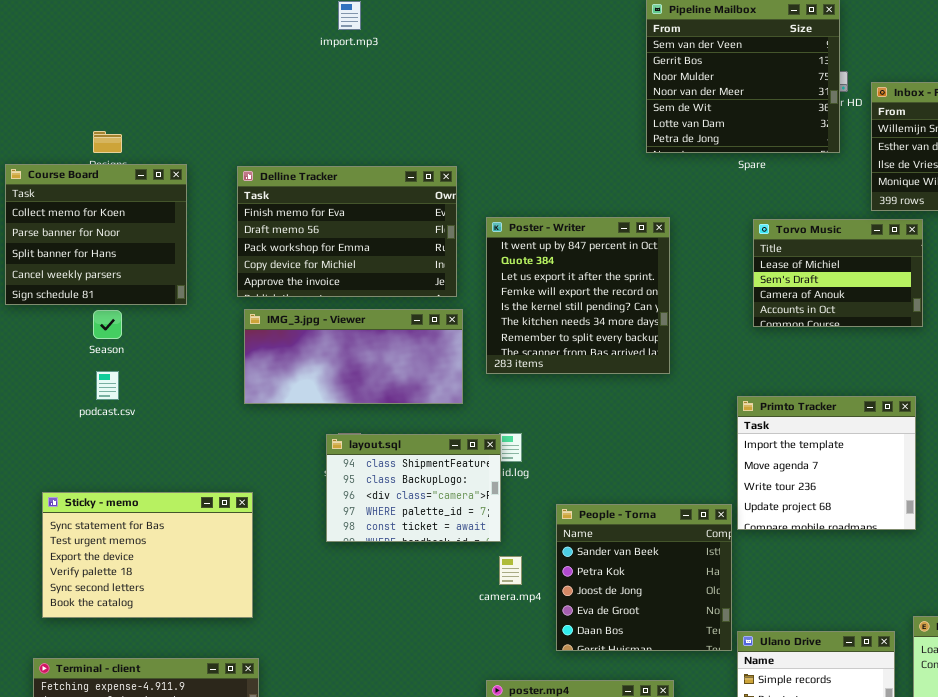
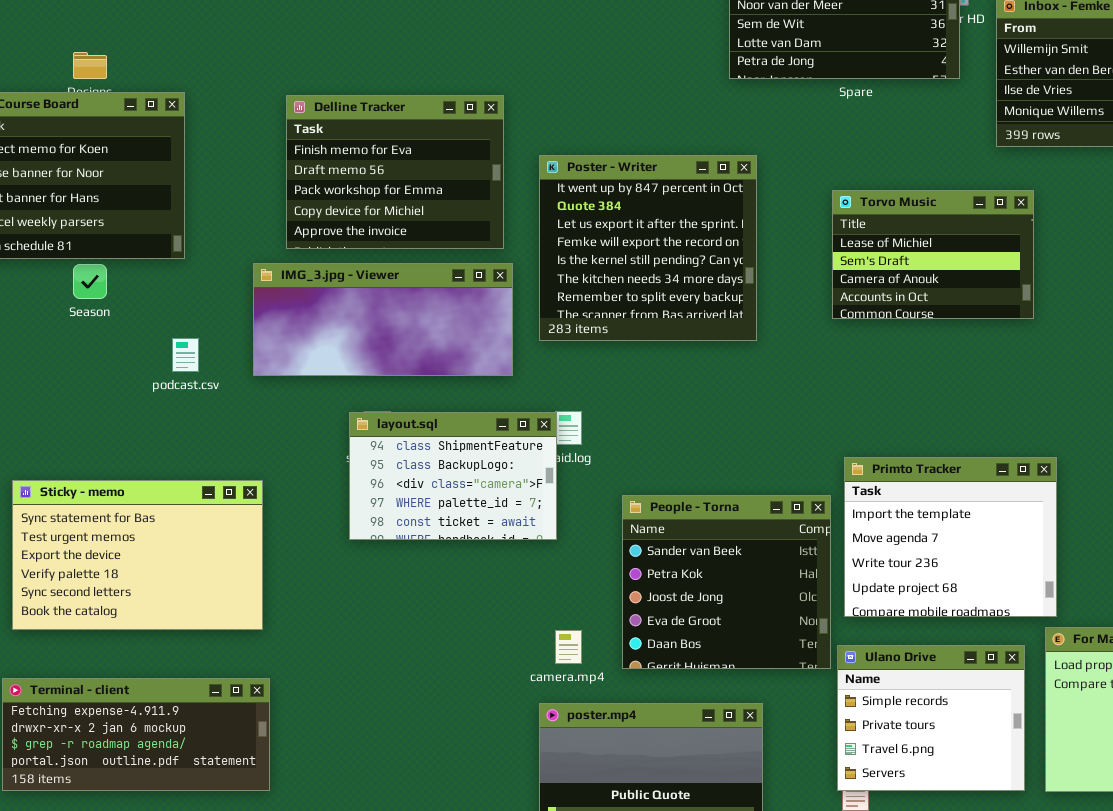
Delline Tracker: [237,166,457,297] -> [286,95,504,249], resized
Torvo Music: [753,219,923,327] -> [832,190,1034,319], moved
podcast.csv: [96,371,119,400] -> [172,338,199,372], moved
Primto Tracker: [737,396,916,530] -> [844,457,1057,617], moved
camera.mp4: [499,556,522,585] -> [555,630,582,664], moved

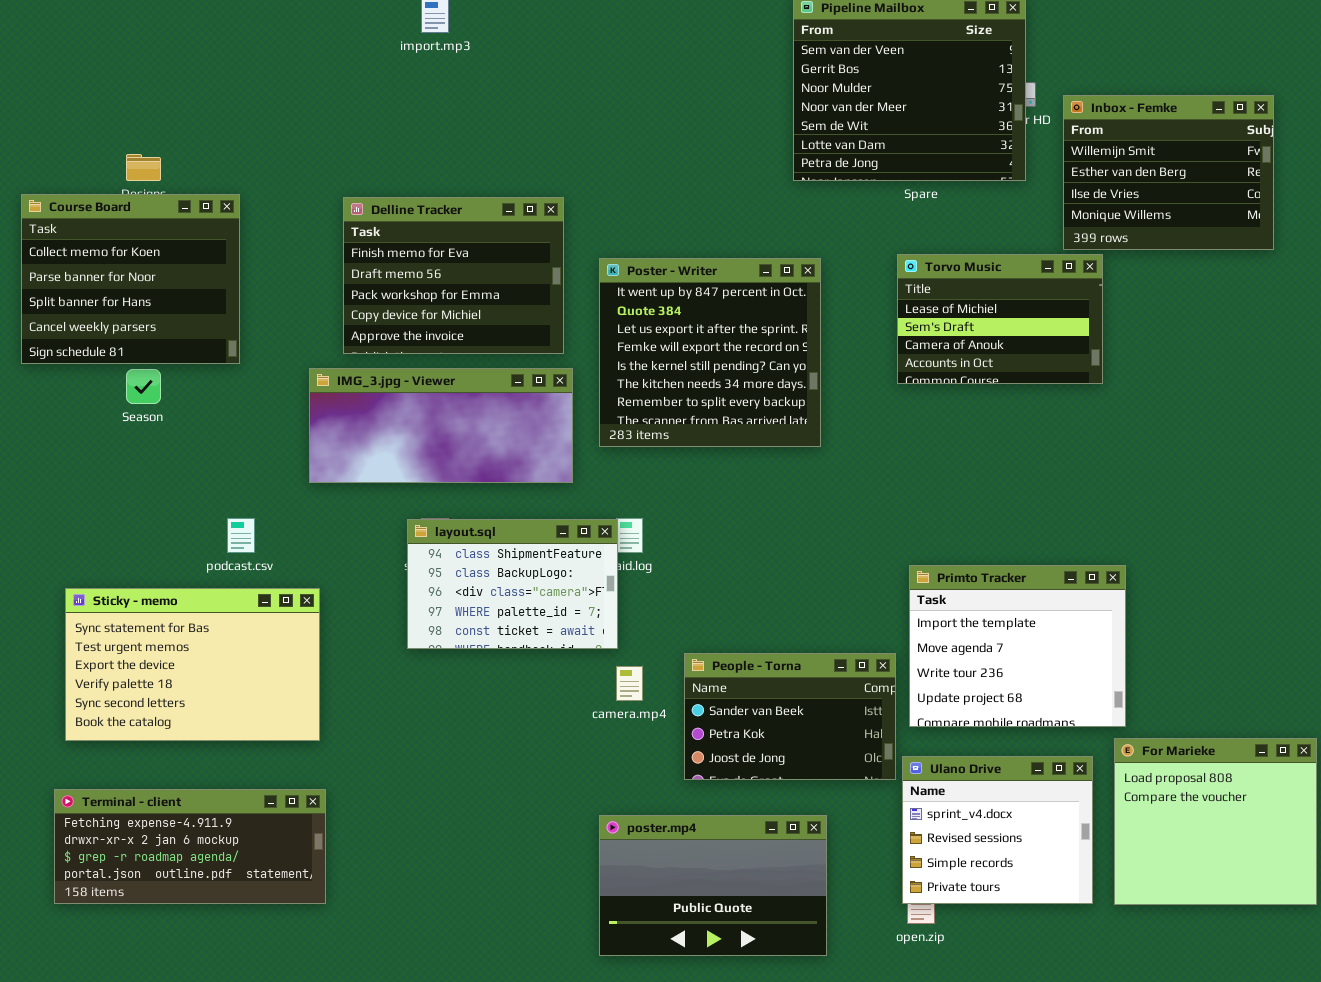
Torvo Music: [832,190,1034,319] -> [897,254,1103,384], moved
podcast.csv: [172,338,199,372] -> [227,518,255,553], moved
People - Torna: [622,495,831,669] -> [684,653,896,780], resized
camera.mp4: [555,630,582,664] -> [616,666,643,701], moved
Ulano Drive: [837,645,1025,791] -> [902,756,1093,904], scrolled up 2 rows

